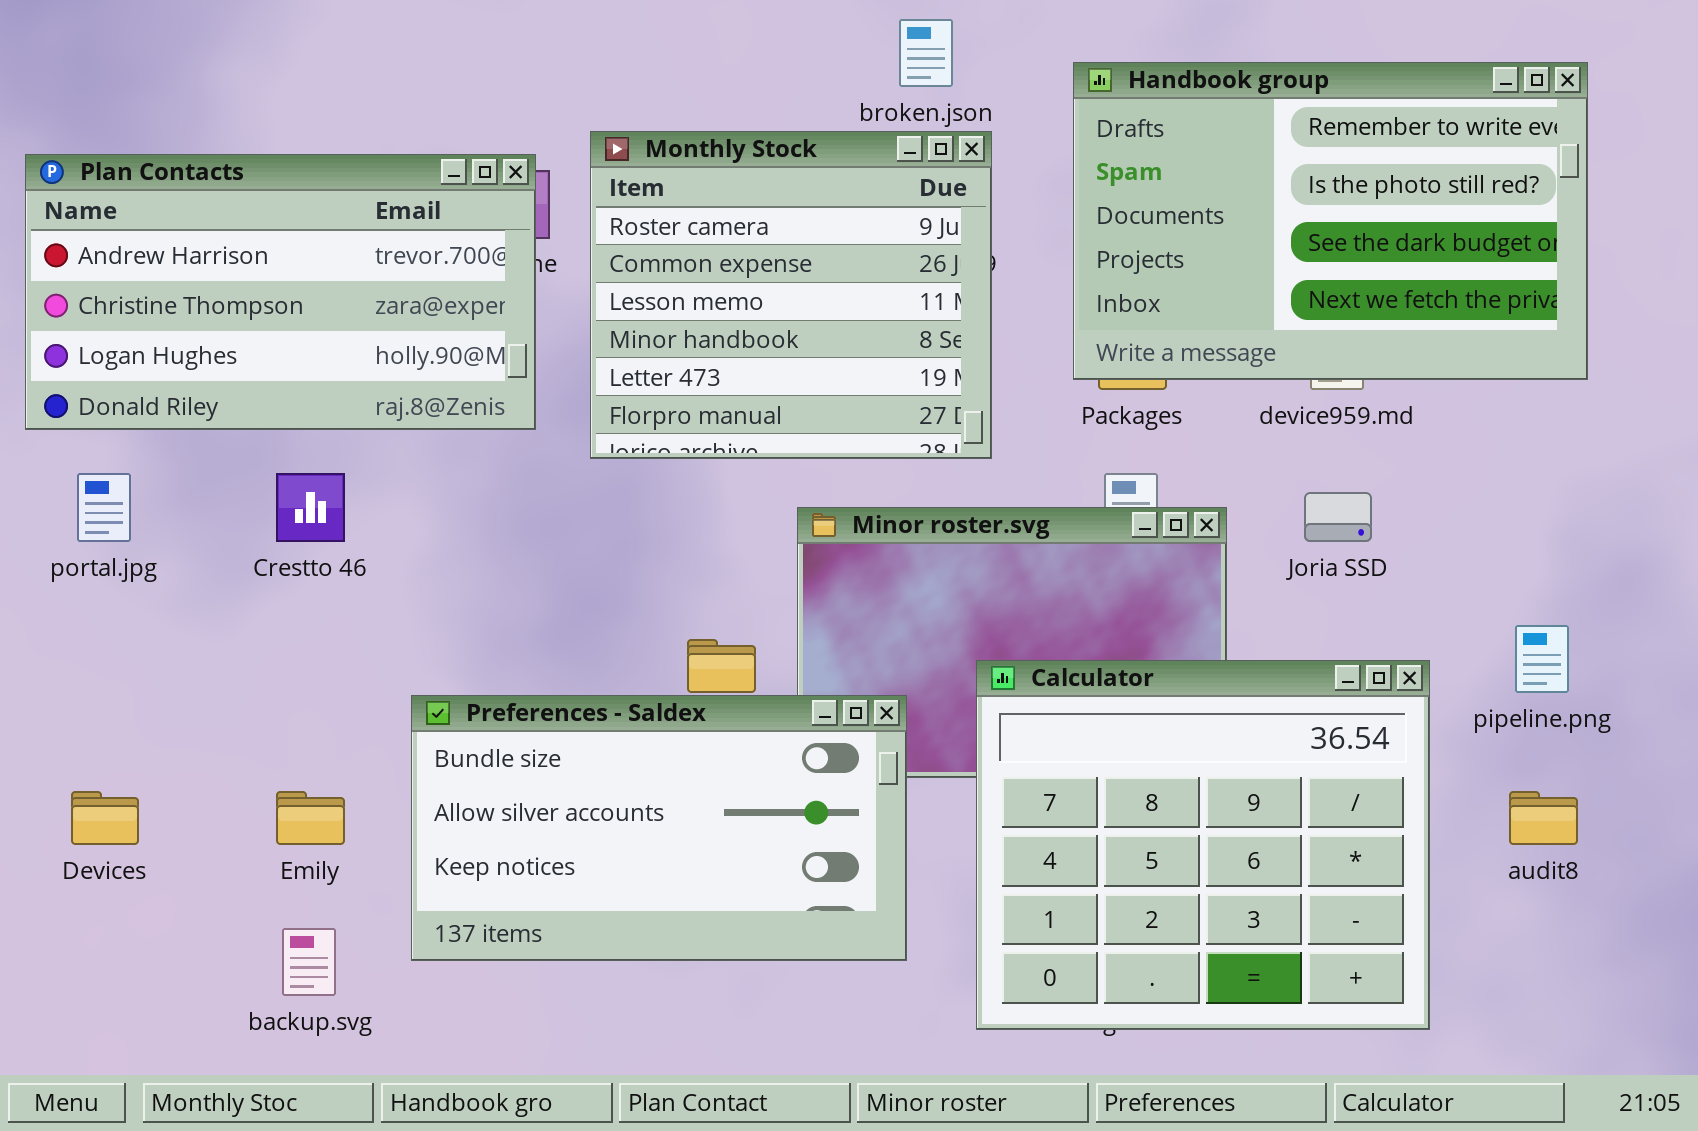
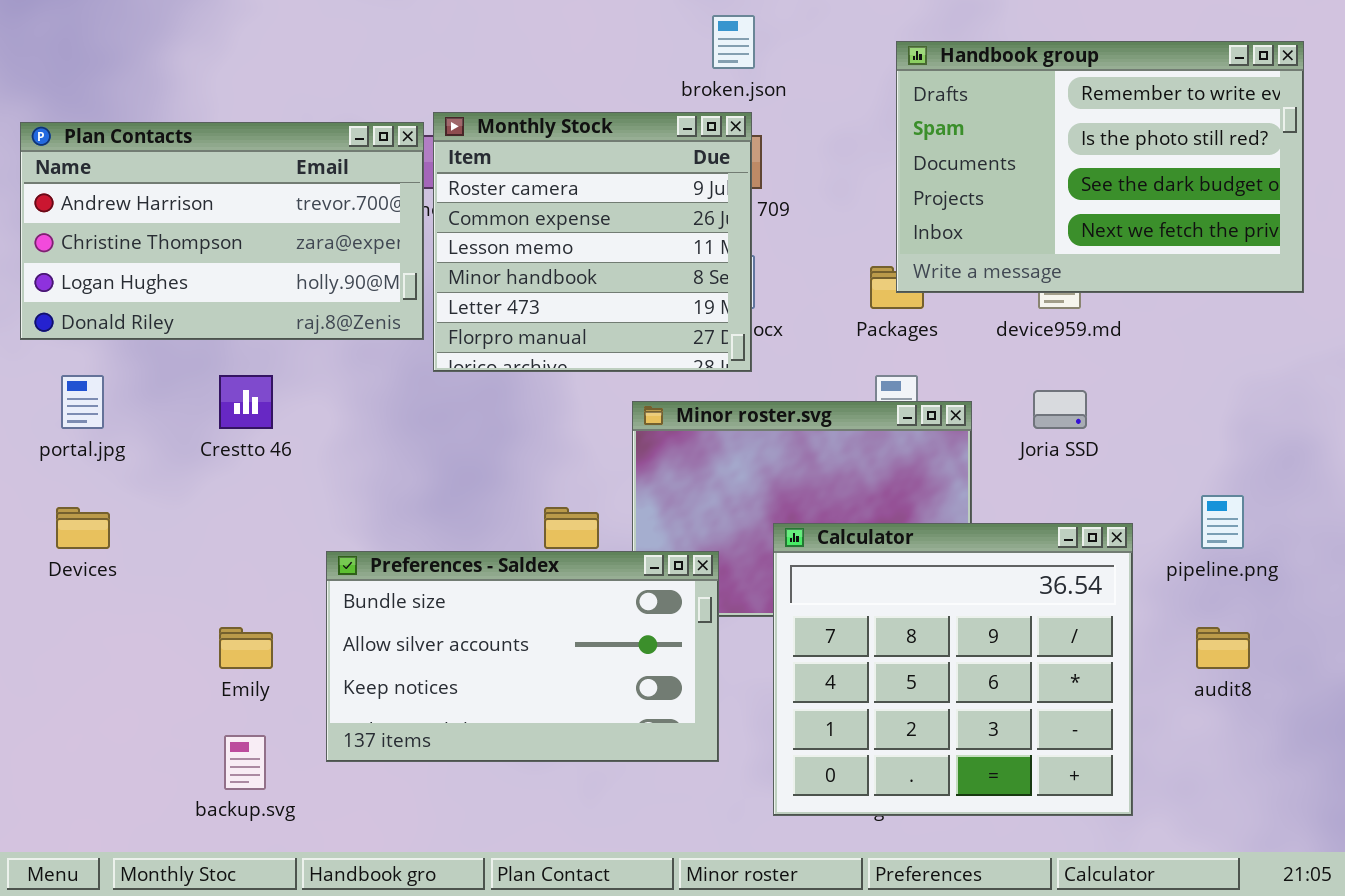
Handbook group: [1073,62,1588,380] -> [896,41,1304,293], moved
Monthly Stock: [590,131,992,459] -> [433,112,752,372], moved
Devices: [71,791,139,845] -> [56,507,110,549], moved

